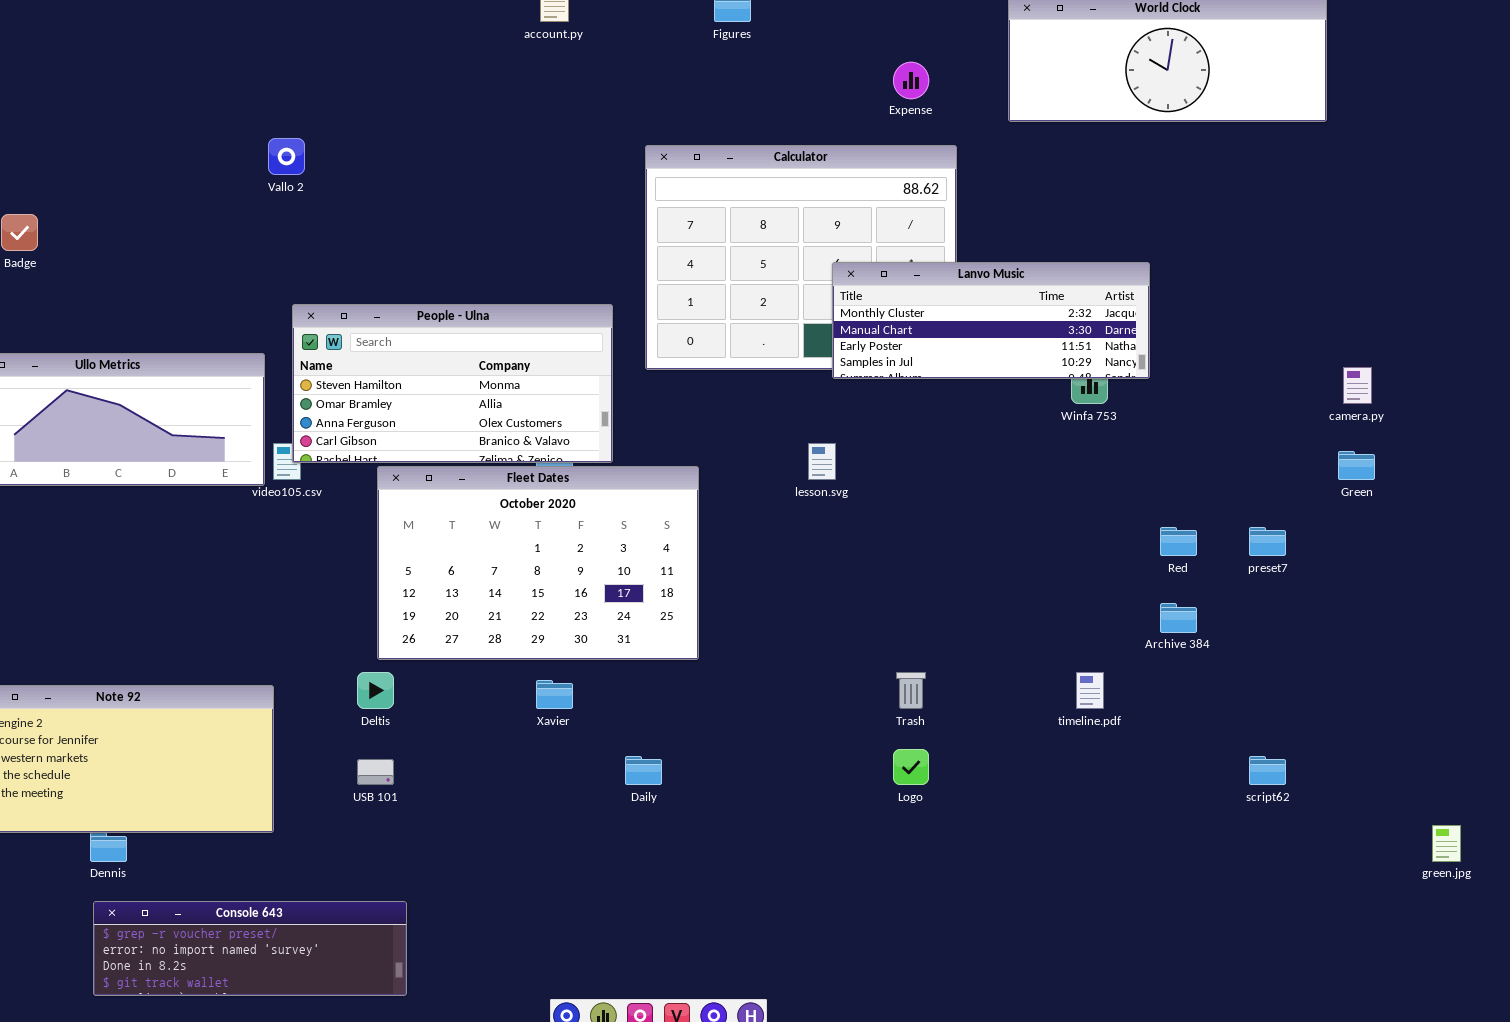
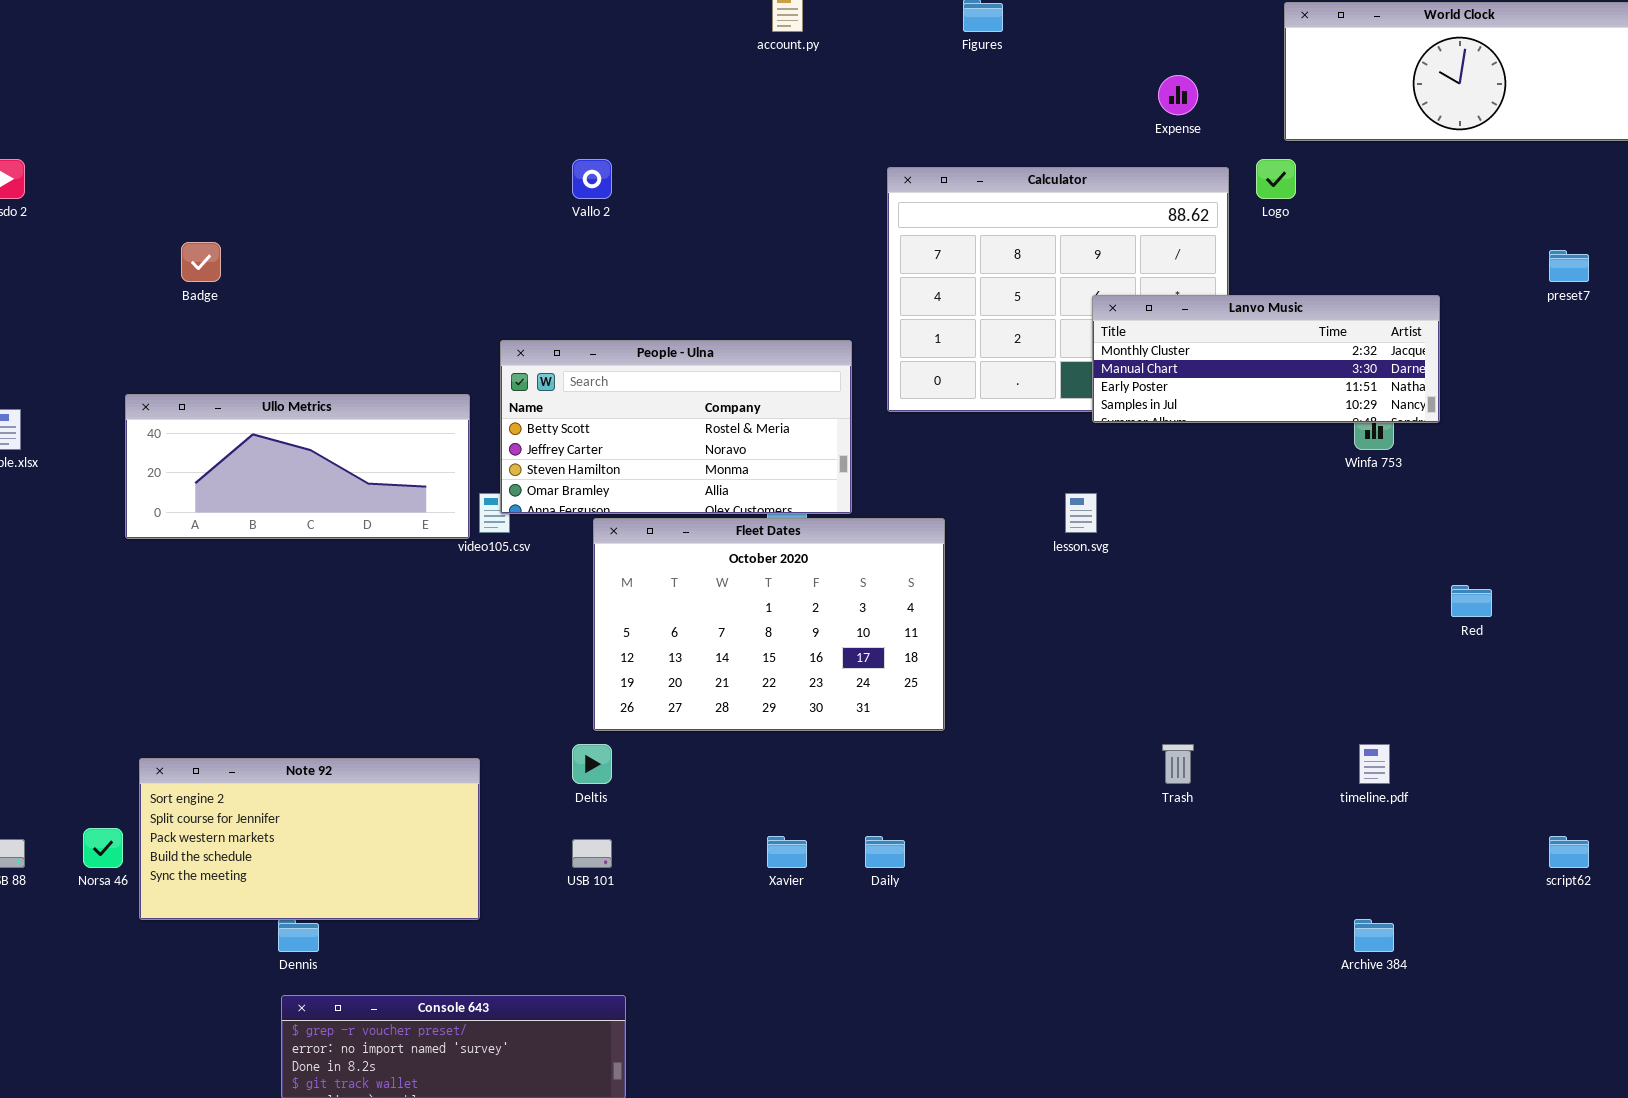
Vallo 2: [268,138,305,175] -> [572,159,612,199], moved
People - Ulna: [292,304,613,463] -> [500,340,852,514], scrolled up 2 rows
preset7: [1249,527,1286,556] -> [1549,250,1589,282], moved
Archive 384: [1160,603,1197,633] -> [1354,919,1394,952], moved
Xavier: [536,680,573,709] -> [767,836,807,868], moved
Logo: [893,749,929,785] -> [1256,159,1296,199], moved

